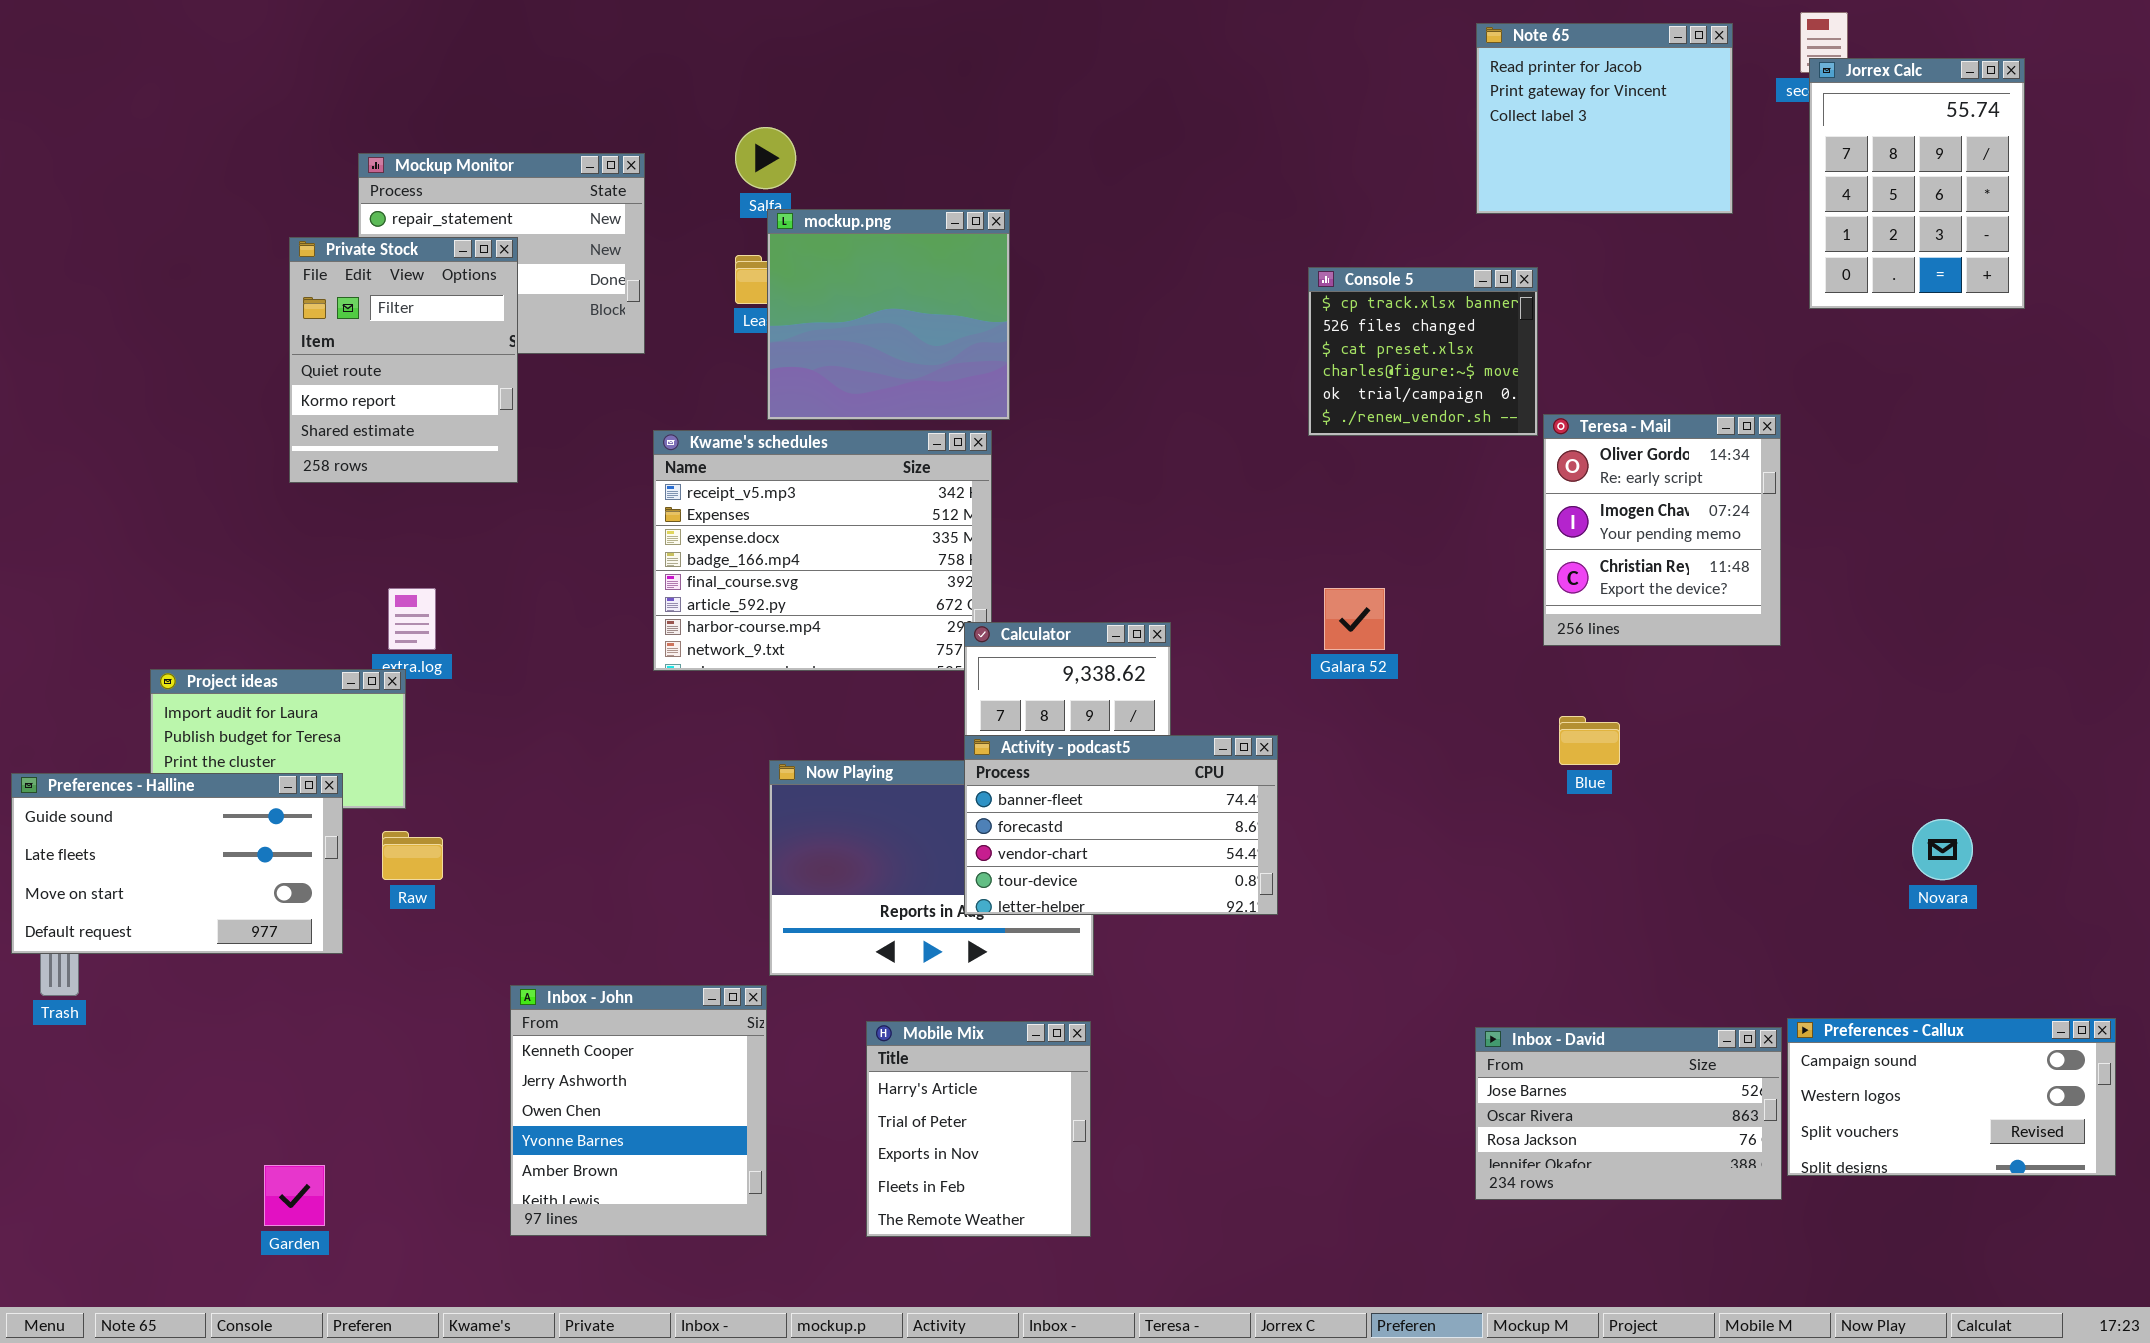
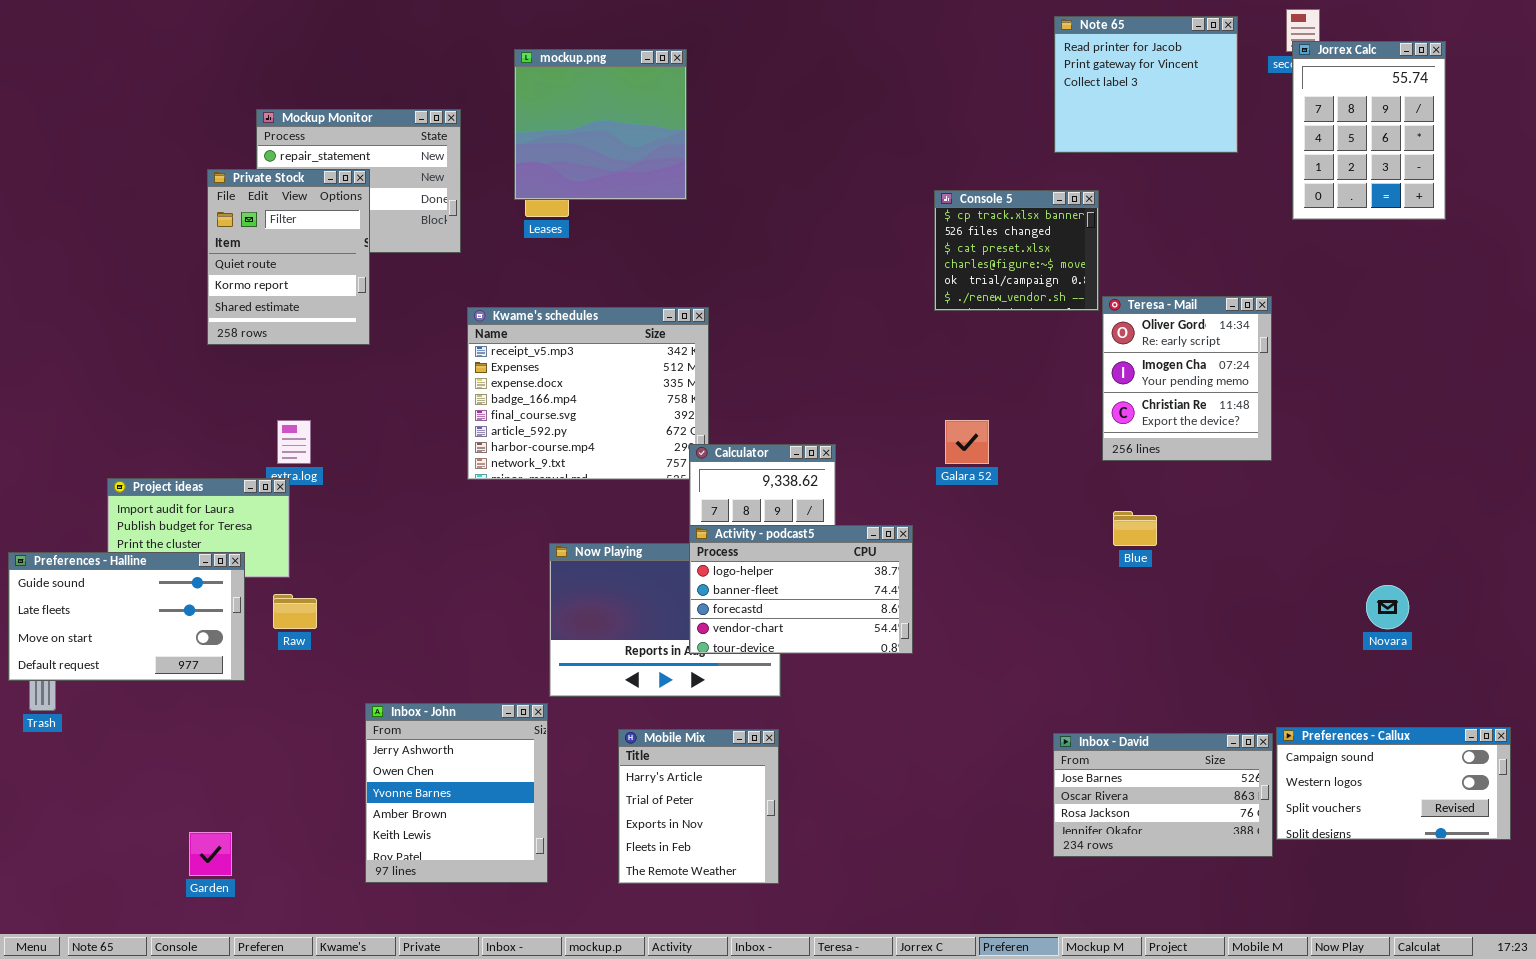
mockup.png: [767,209,1010,420] -> [514,49,687,200], moved
Activity - podcast5: [964,735,1278,915] -> [689,525,913,654], scrolled up 1 row
Inbox - John: [510,985,767,1236] -> [365,703,548,883], scrolled down 1 row

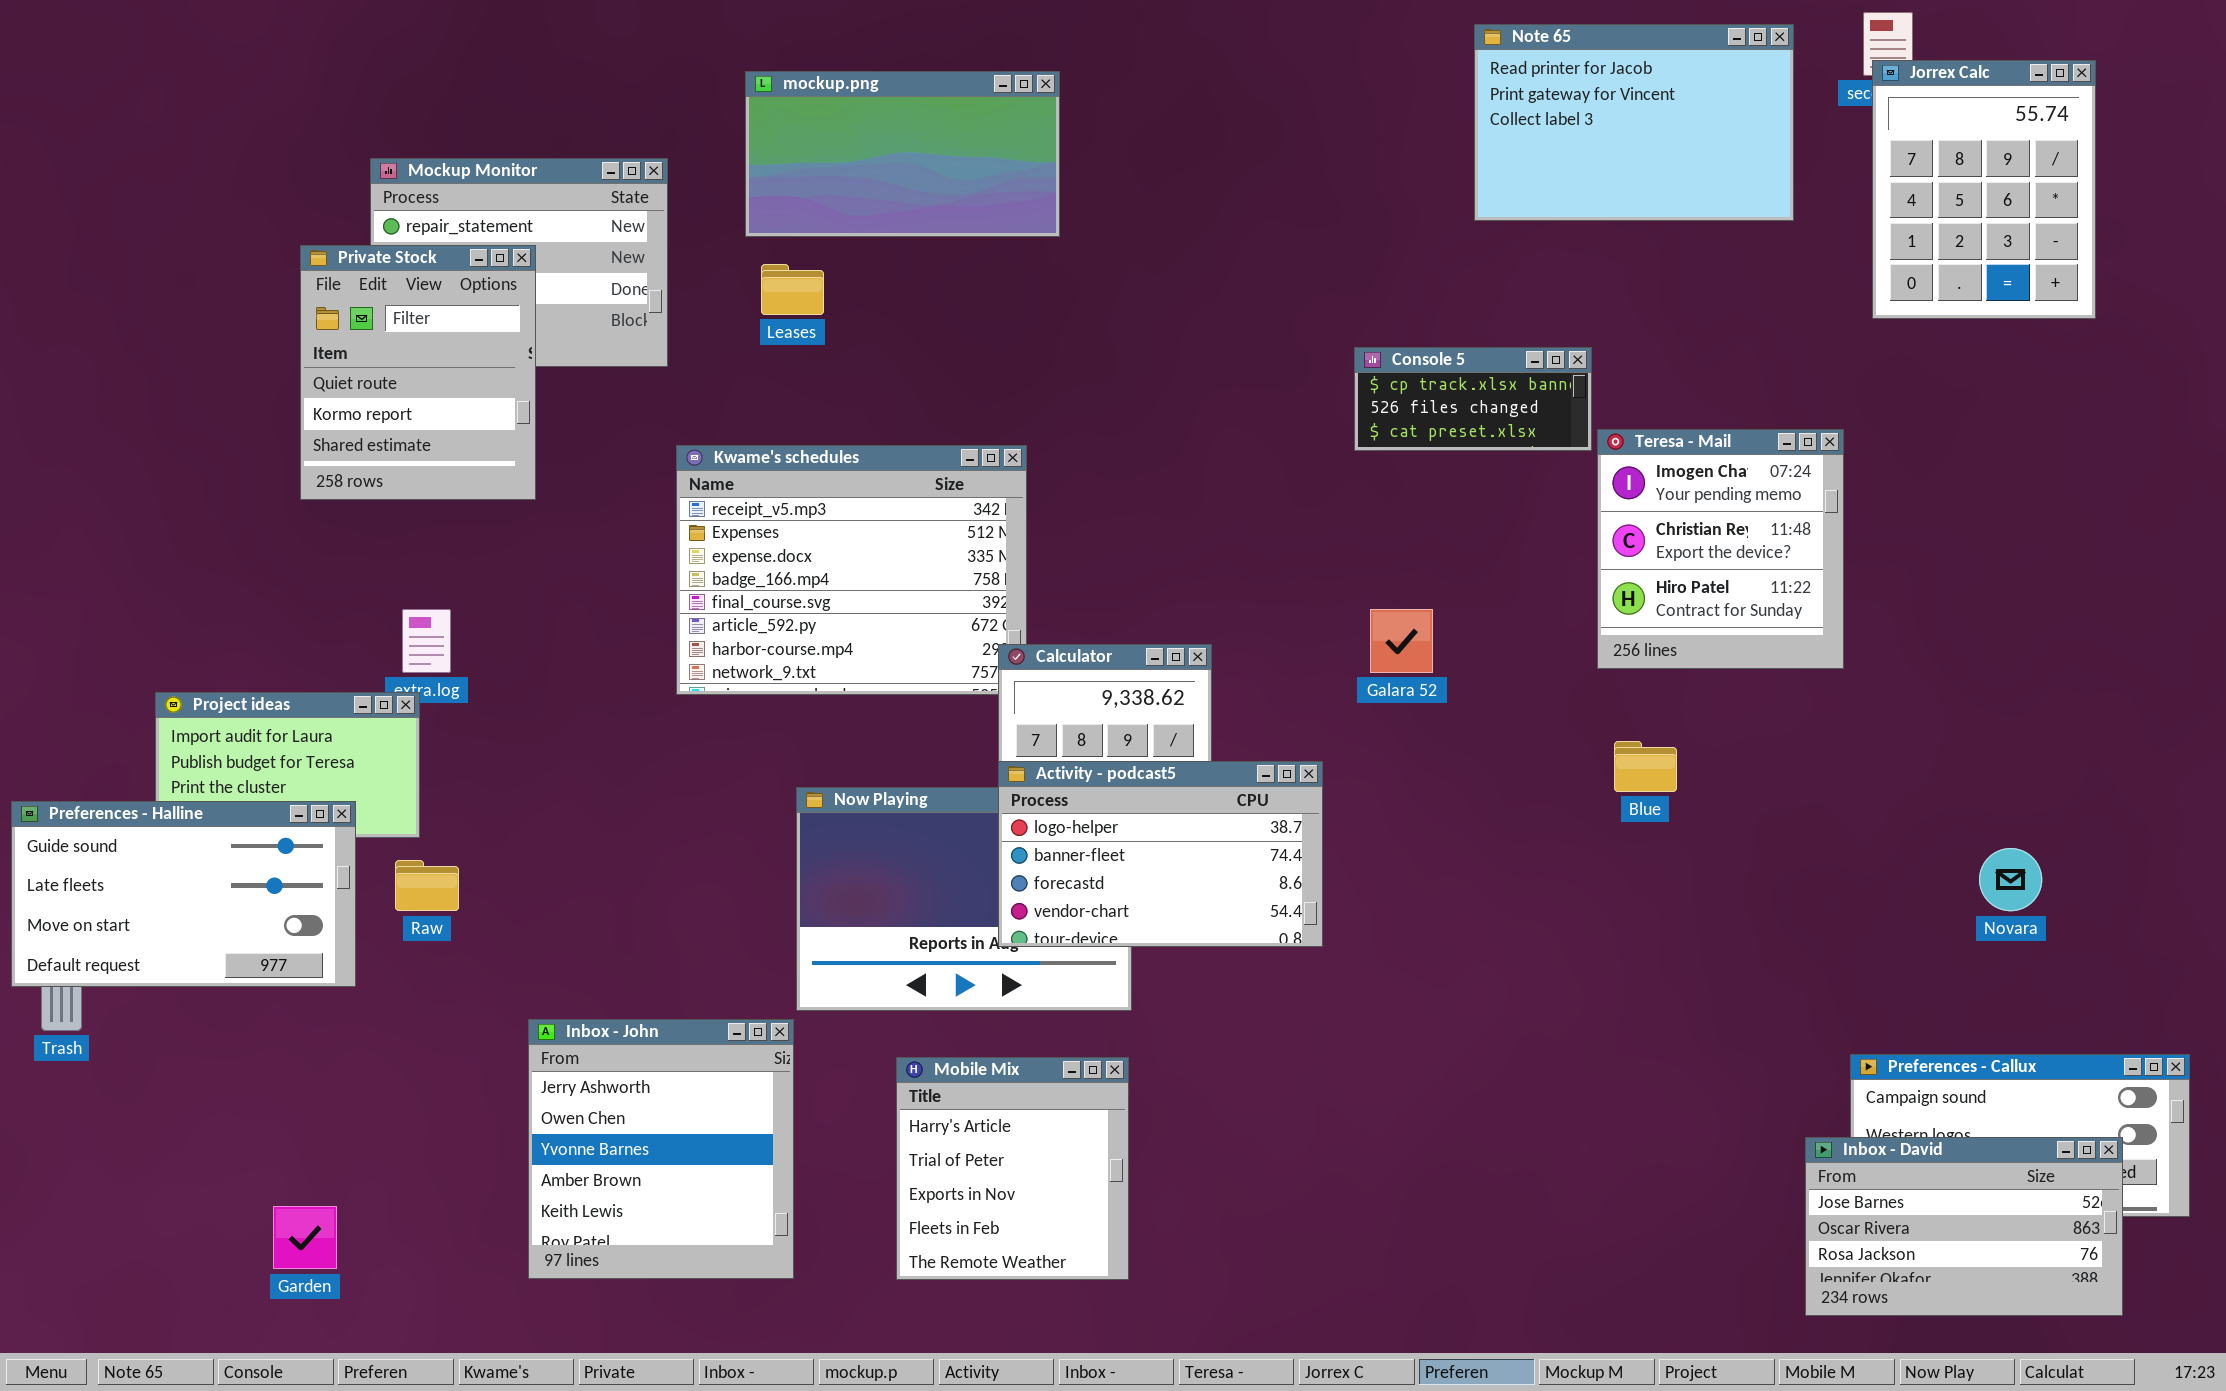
Note 65: [1054,16,1238,153] -> [1474,24,1794,221], resized
mockup.png: [514,49,687,200] -> [745,71,1060,237], resized
Console 5: [934,190,1099,311] -> [1354,347,1592,451], resized
Teresa - Mail: [1102,296,1272,461] -> [1597,429,1844,669], scrolled down 1 row
Inbox - David: [1053,733,1273,857] -> [1805,1137,2123,1316], moved

